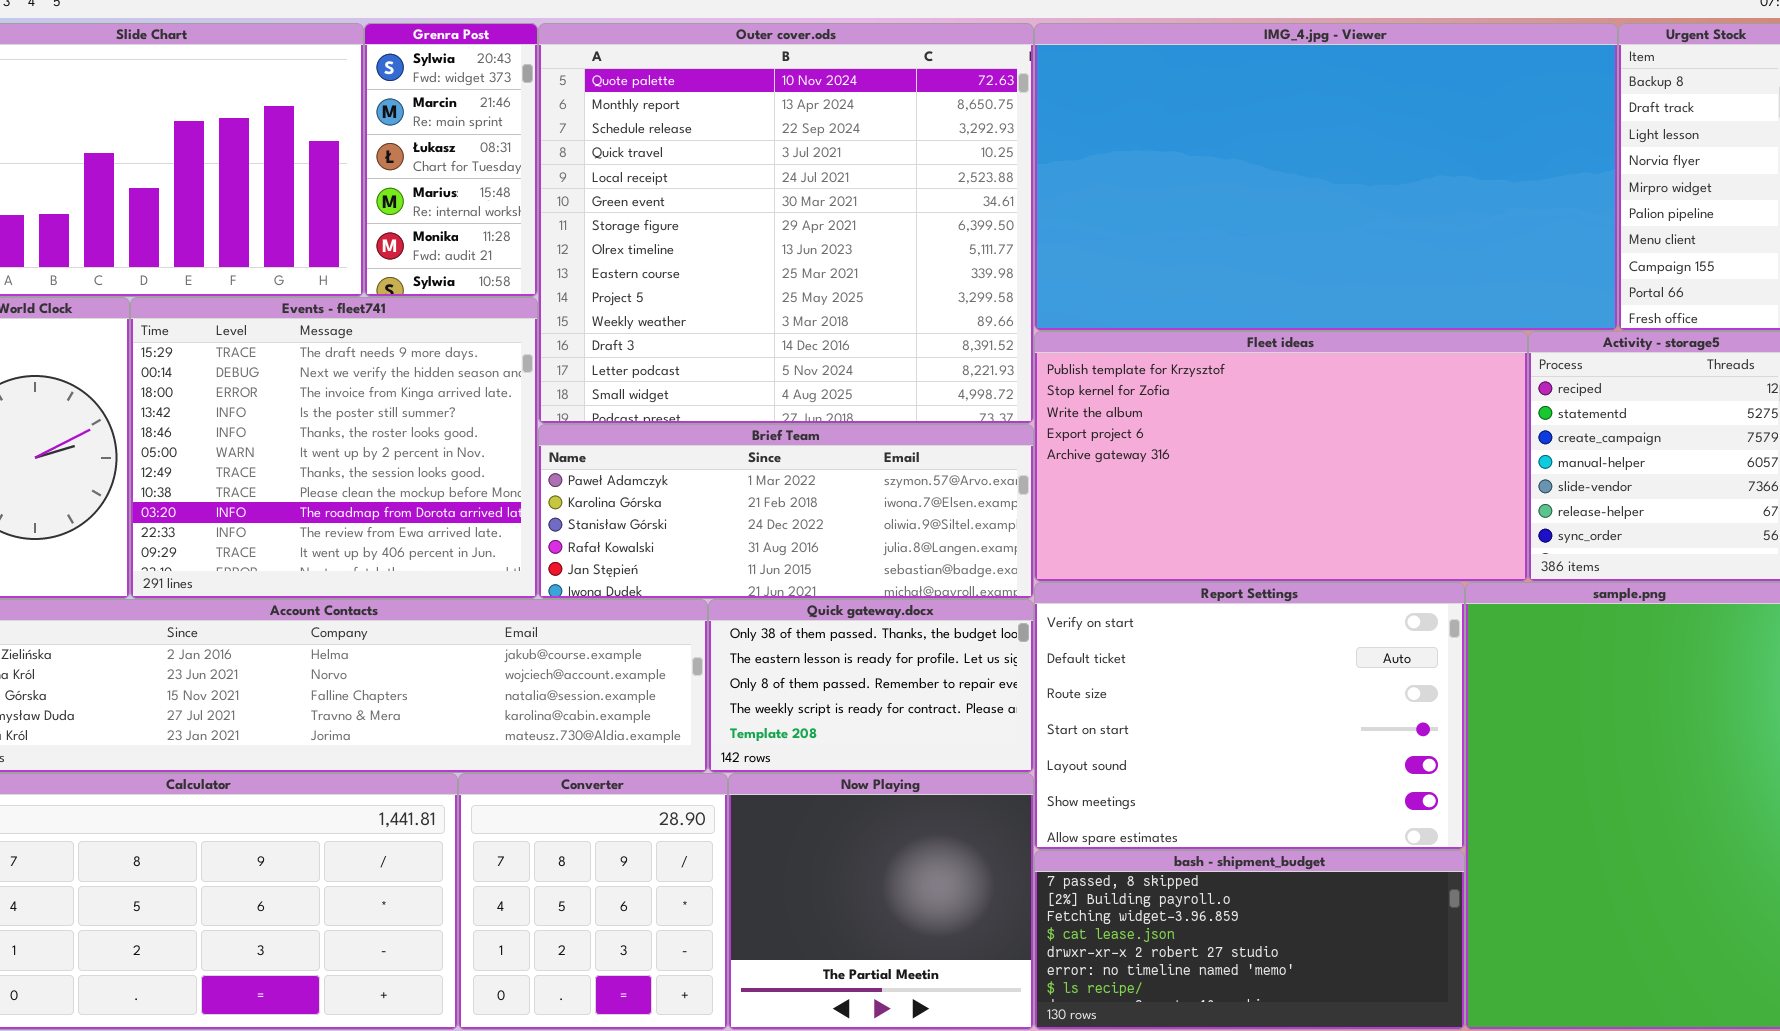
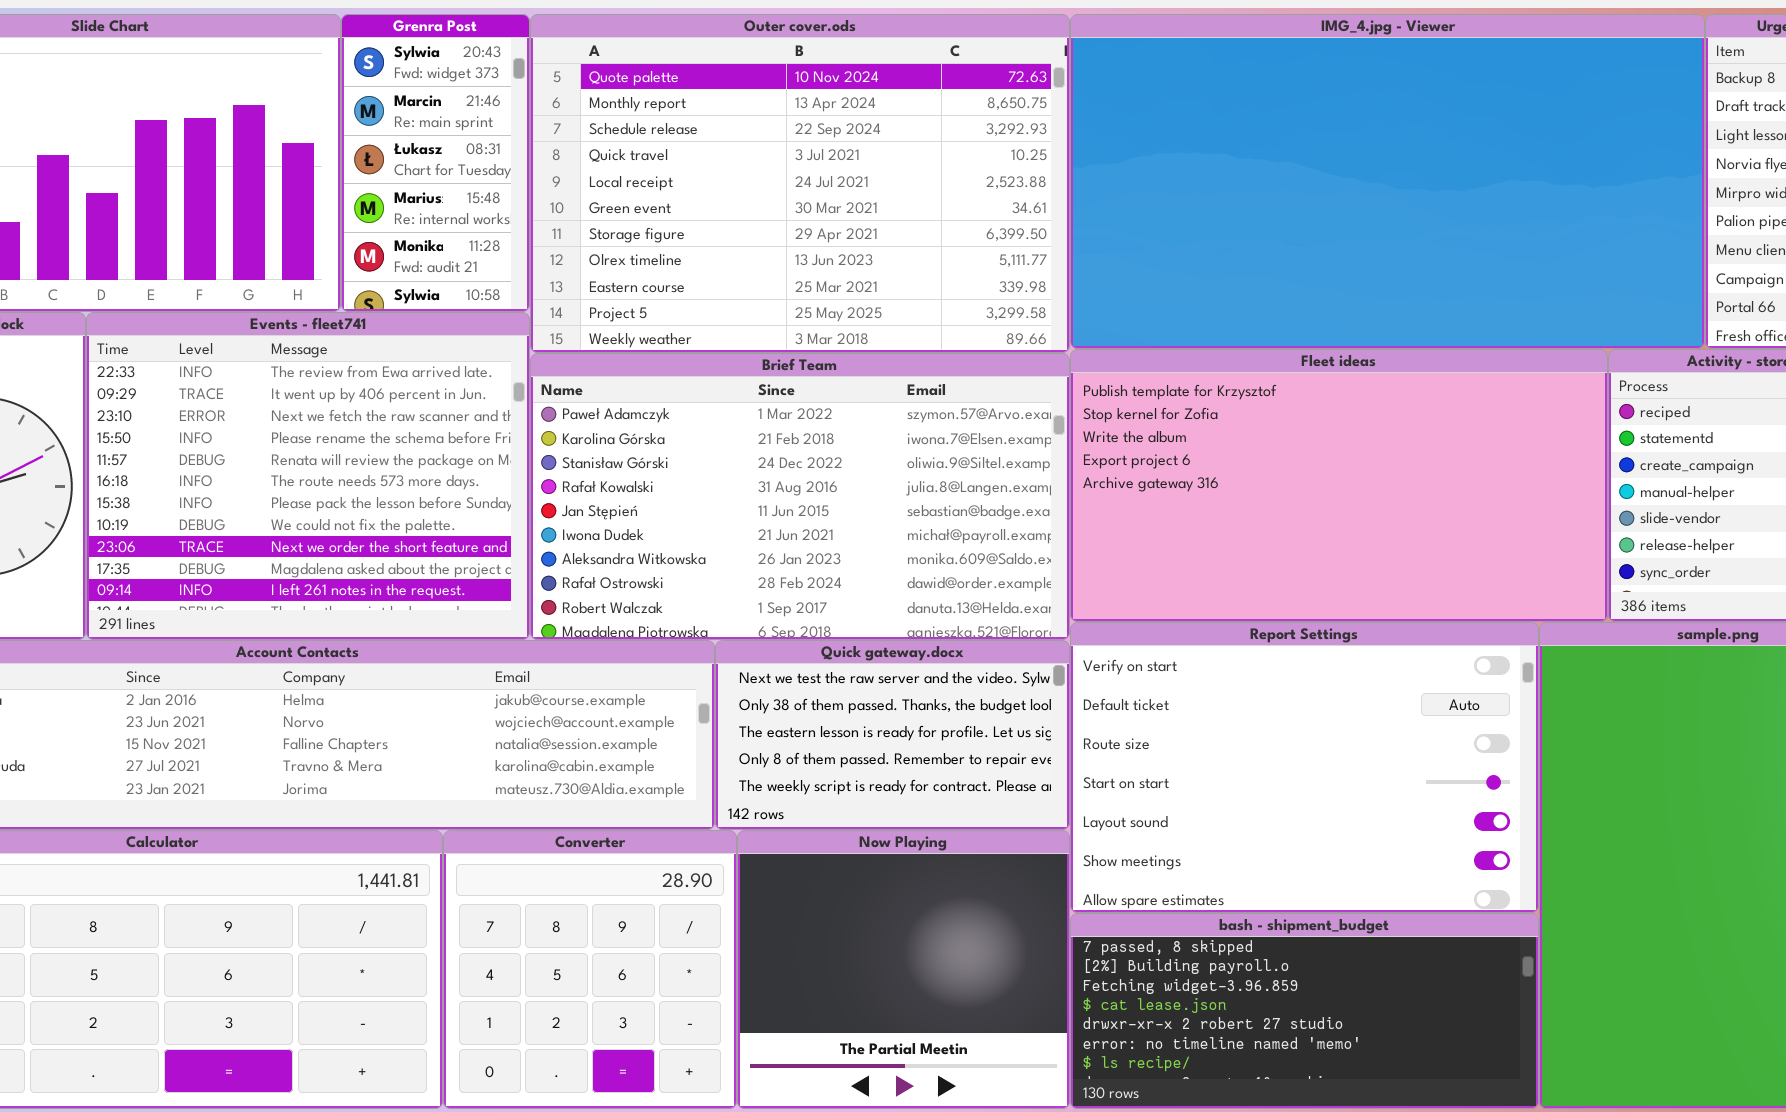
Outer cover.ods: [538,23,1034,424] -> [530,14,1070,353], resized
Events - fleet741: [130,297,538,599] -> [86,312,530,640], scrolled down 9 rows
Brief Team: [538,424,1034,599] -> [530,353,1070,640], resized
Quick gateway.docx: [708,599,1034,773] -> [715,640,1070,830], scrolled up 1 row

